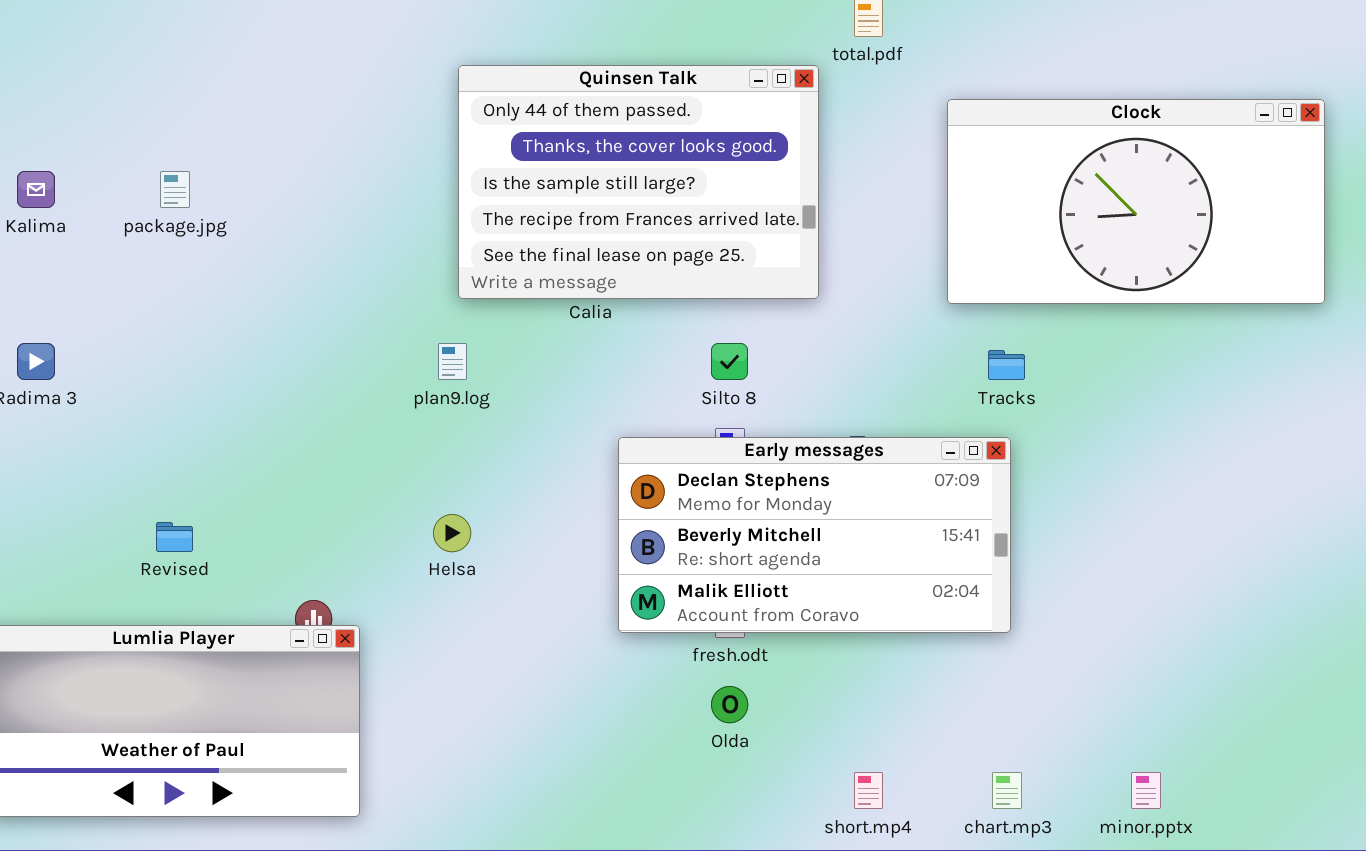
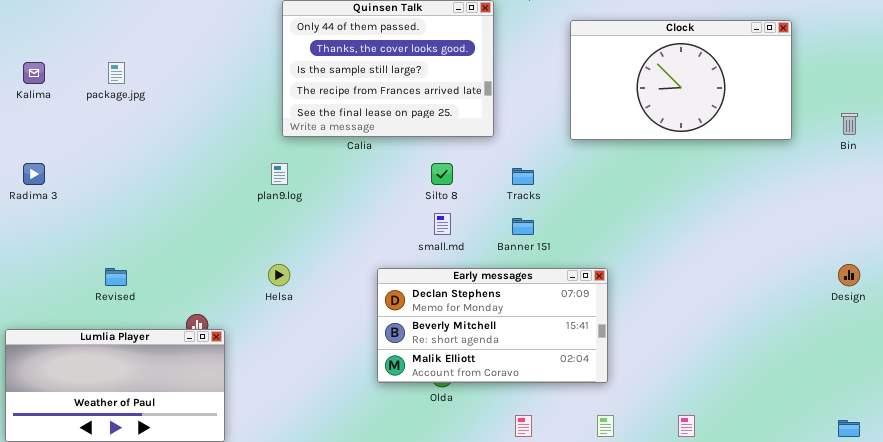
Tracks: [988,350,1025,380] -> [512,168,534,185], moved
Early messages: [618,437,1011,633] -> [377,268,608,383], moved

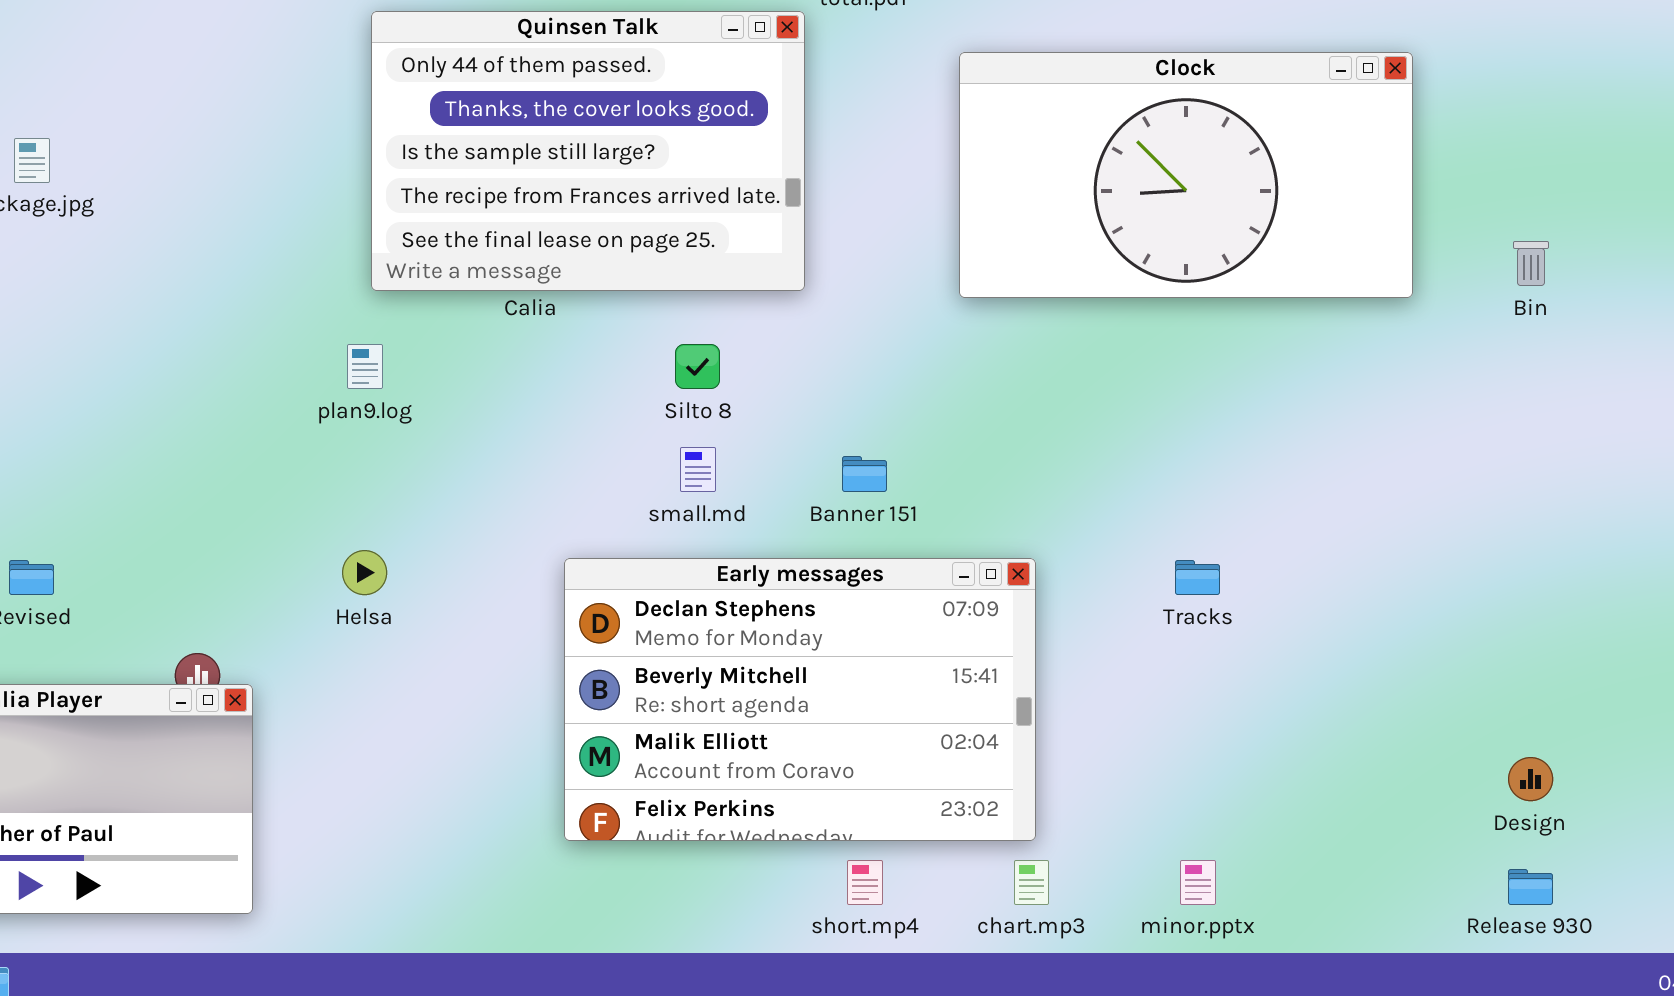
Tracks: [512,168,534,185] -> [1175,560,1220,595], moved
Design: [838,264,860,286] -> [1508,757,1553,801], moved
Early messages: [377,268,608,383] -> [564,558,1036,841], resized

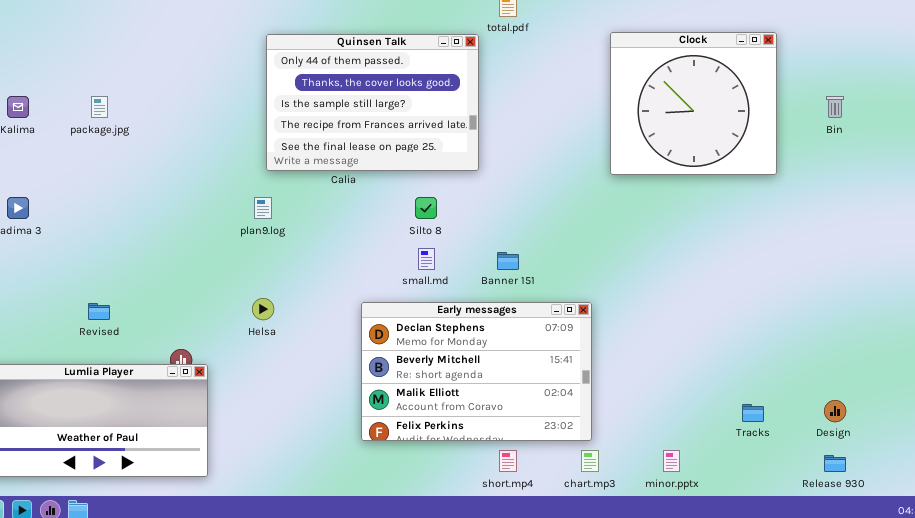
Clock: [959,52,1413,298] -> [610,32,777,175], resized
Bin: [1513,241,1549,286] -> [826,96,844,118], moved
Tracks: [1175,560,1220,595] -> [742,404,764,422], moved

